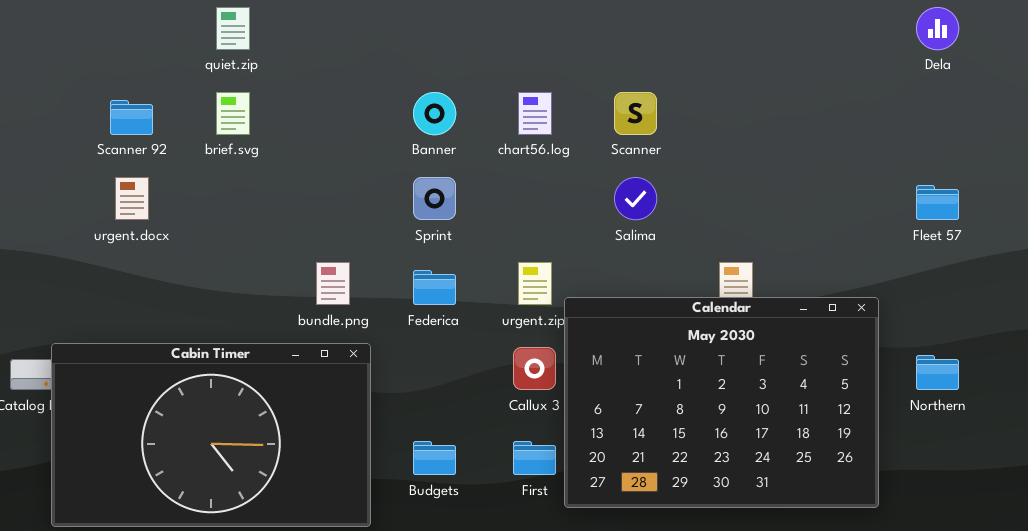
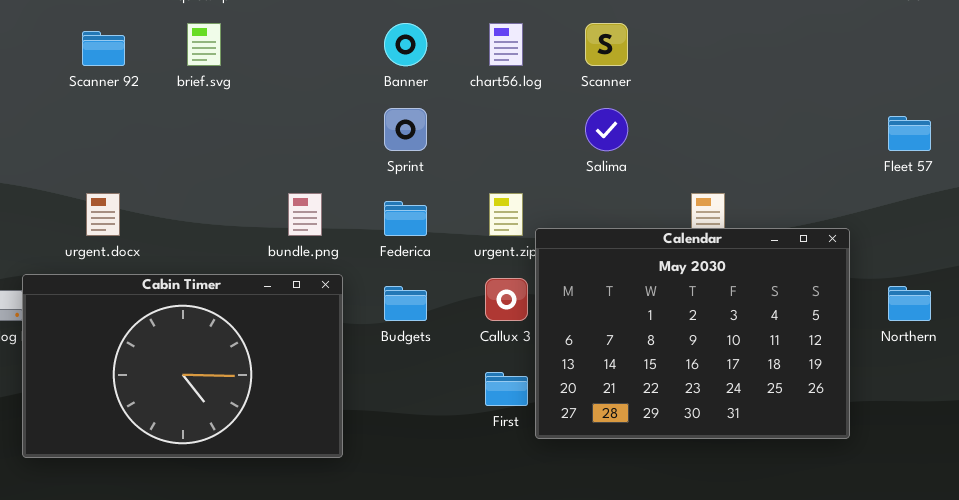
urgent.docx: [115,177,149,220] -> [86,193,120,236], moved
Budgets: [413,441,456,475] -> [384,286,427,321], moved

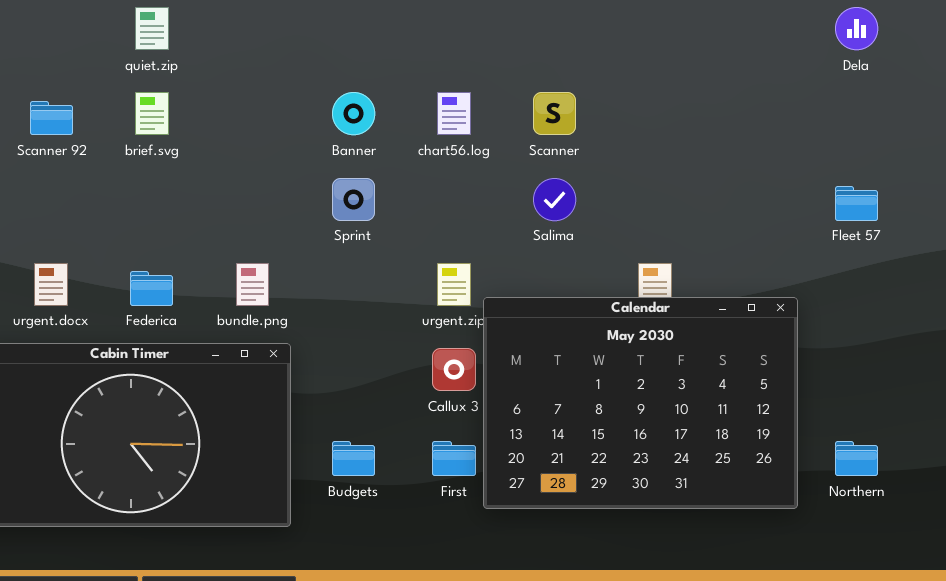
Federica: [384,201,427,236] -> [130,271,173,306], moved
Budgets: [384,286,427,321] -> [332,441,375,476], moved
Northern: [888,286,931,321] -> [835,441,878,476], moved

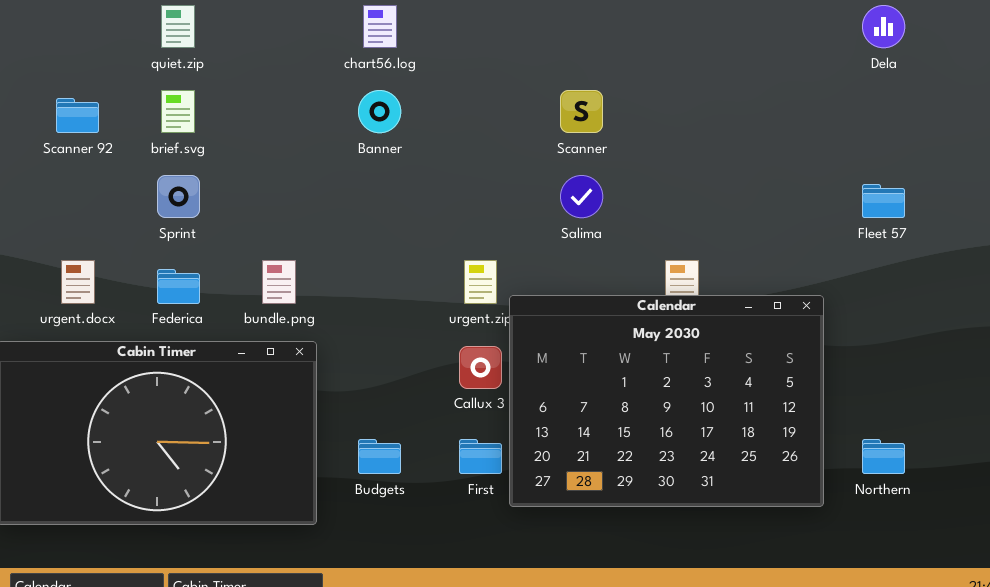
chart56.log: [437,92,471,135] -> [363,5,397,48], moved
Sprint: [332,178,375,221] -> [157,175,200,218], moved

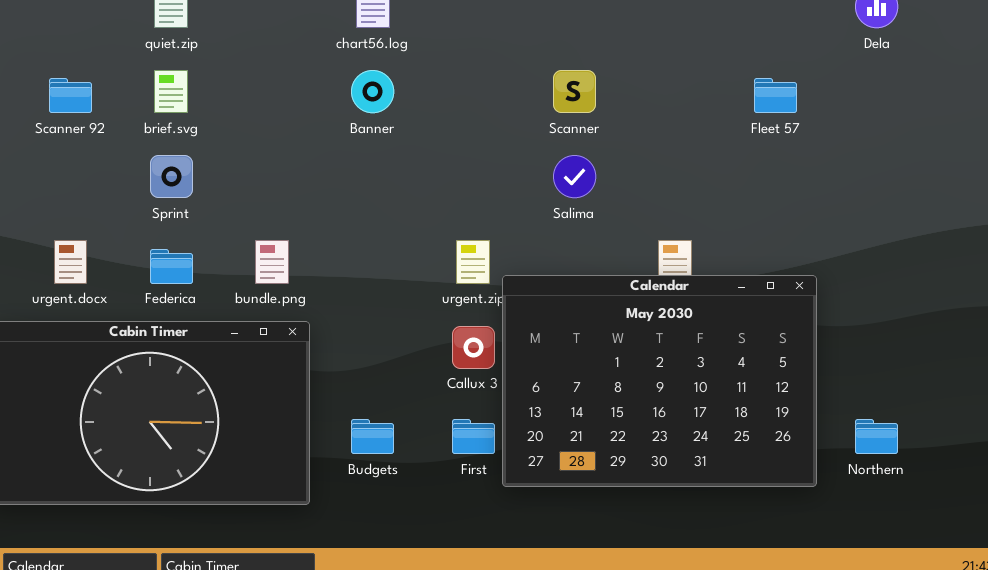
Fleet 57: [862,184,905,218] -> [754,78,797,113], moved

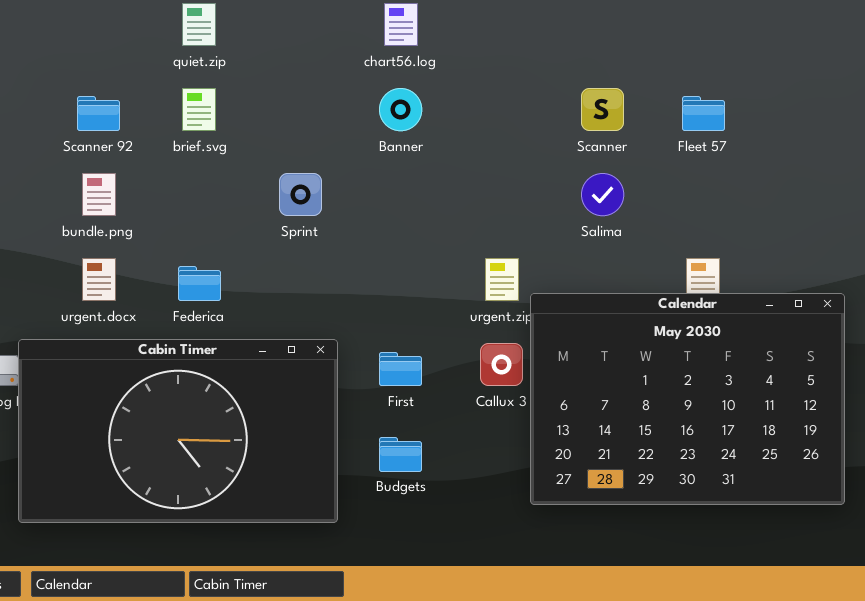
Fleet 57: [754,78,797,113] -> [682,96,725,131], moved
Sprint: [150,155,193,198] -> [279,173,322,216], moved
bundle.png: [255,240,289,284] -> [82,173,116,216], moved
First: [452,419,495,454] -> [379,352,422,386], moved

